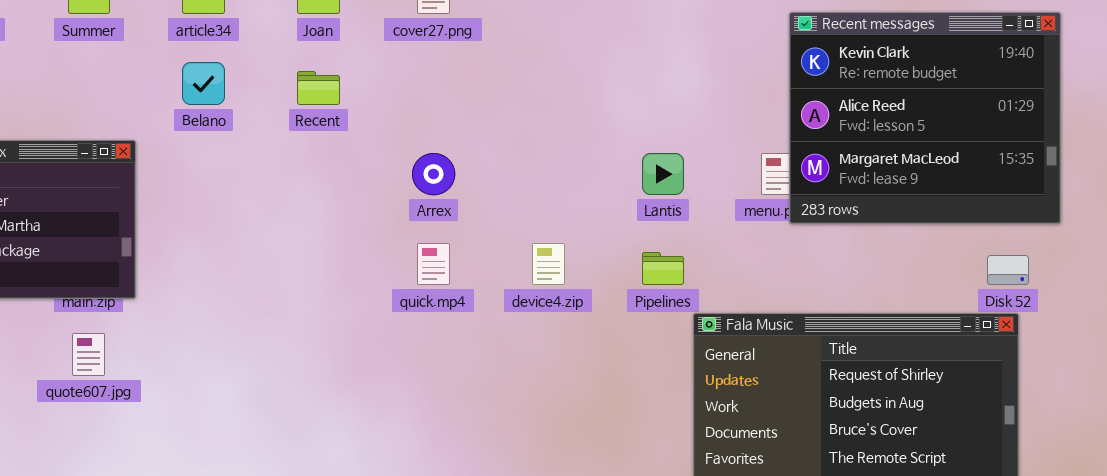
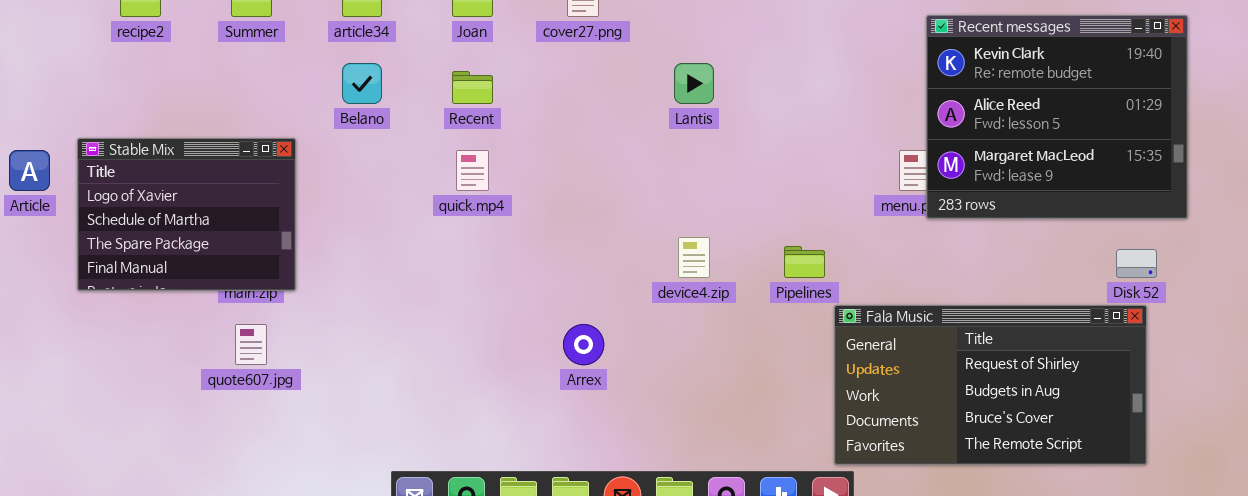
Arrex: [412,153,455,195] -> [563,324,604,365], moved
Lantis: [642,153,684,195] -> [674,63,714,104], moved
quick.mp4: [417,243,450,285] -> [456,150,489,191], moved

